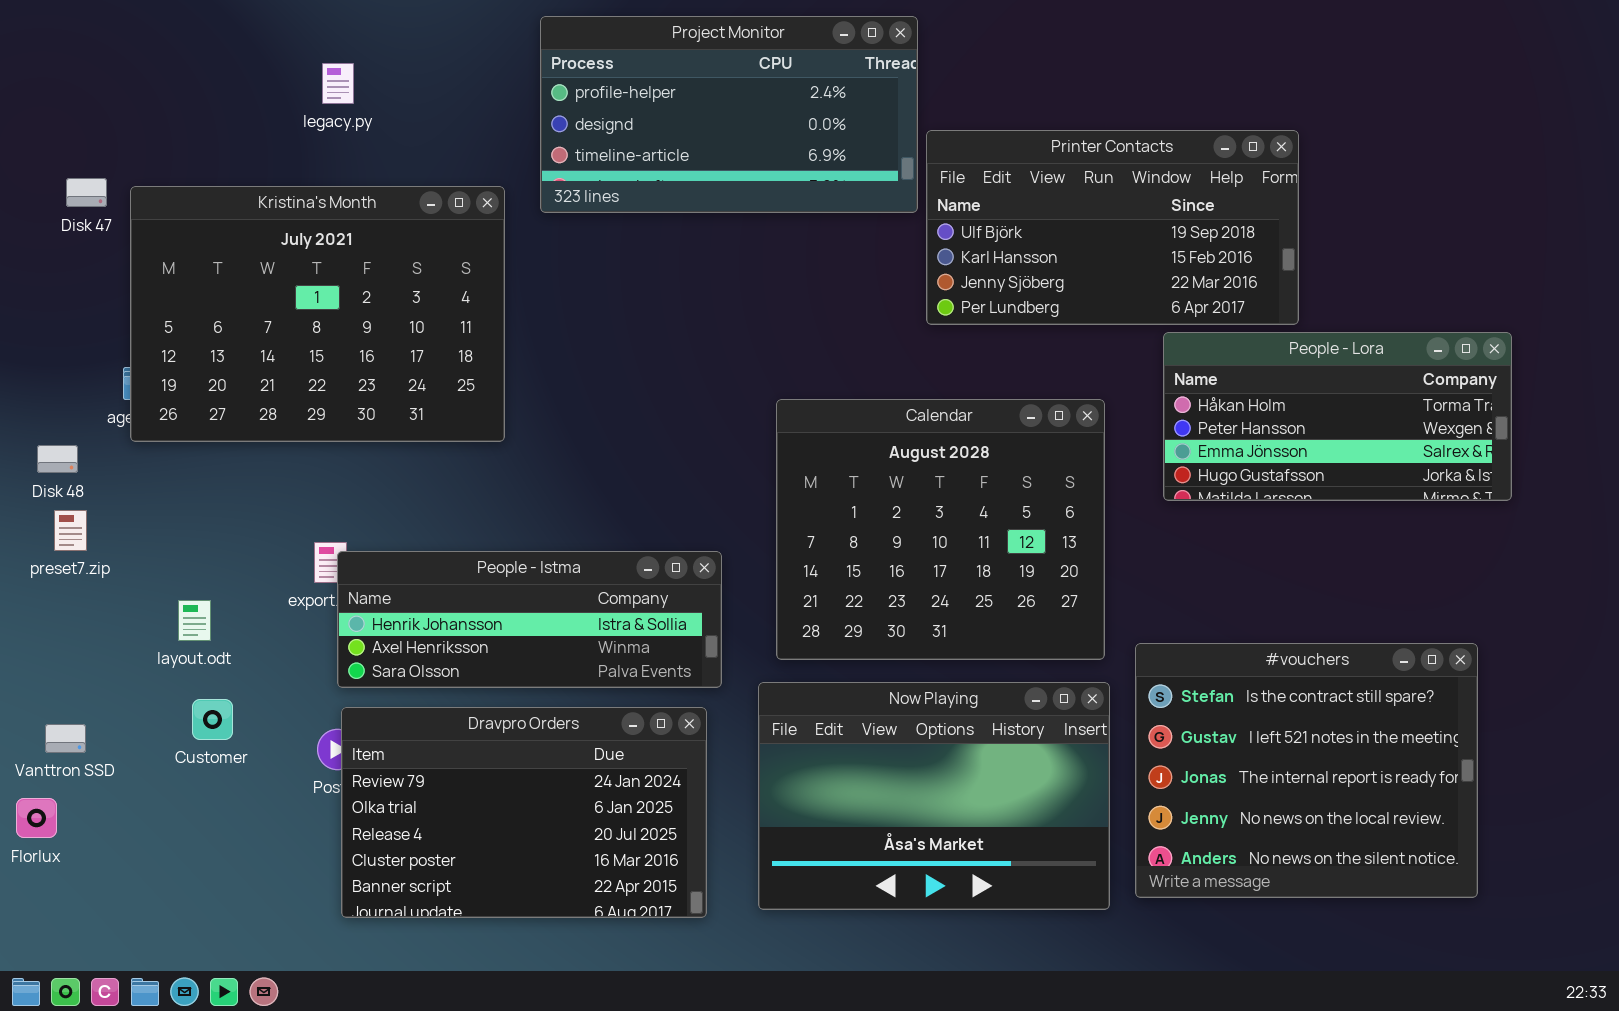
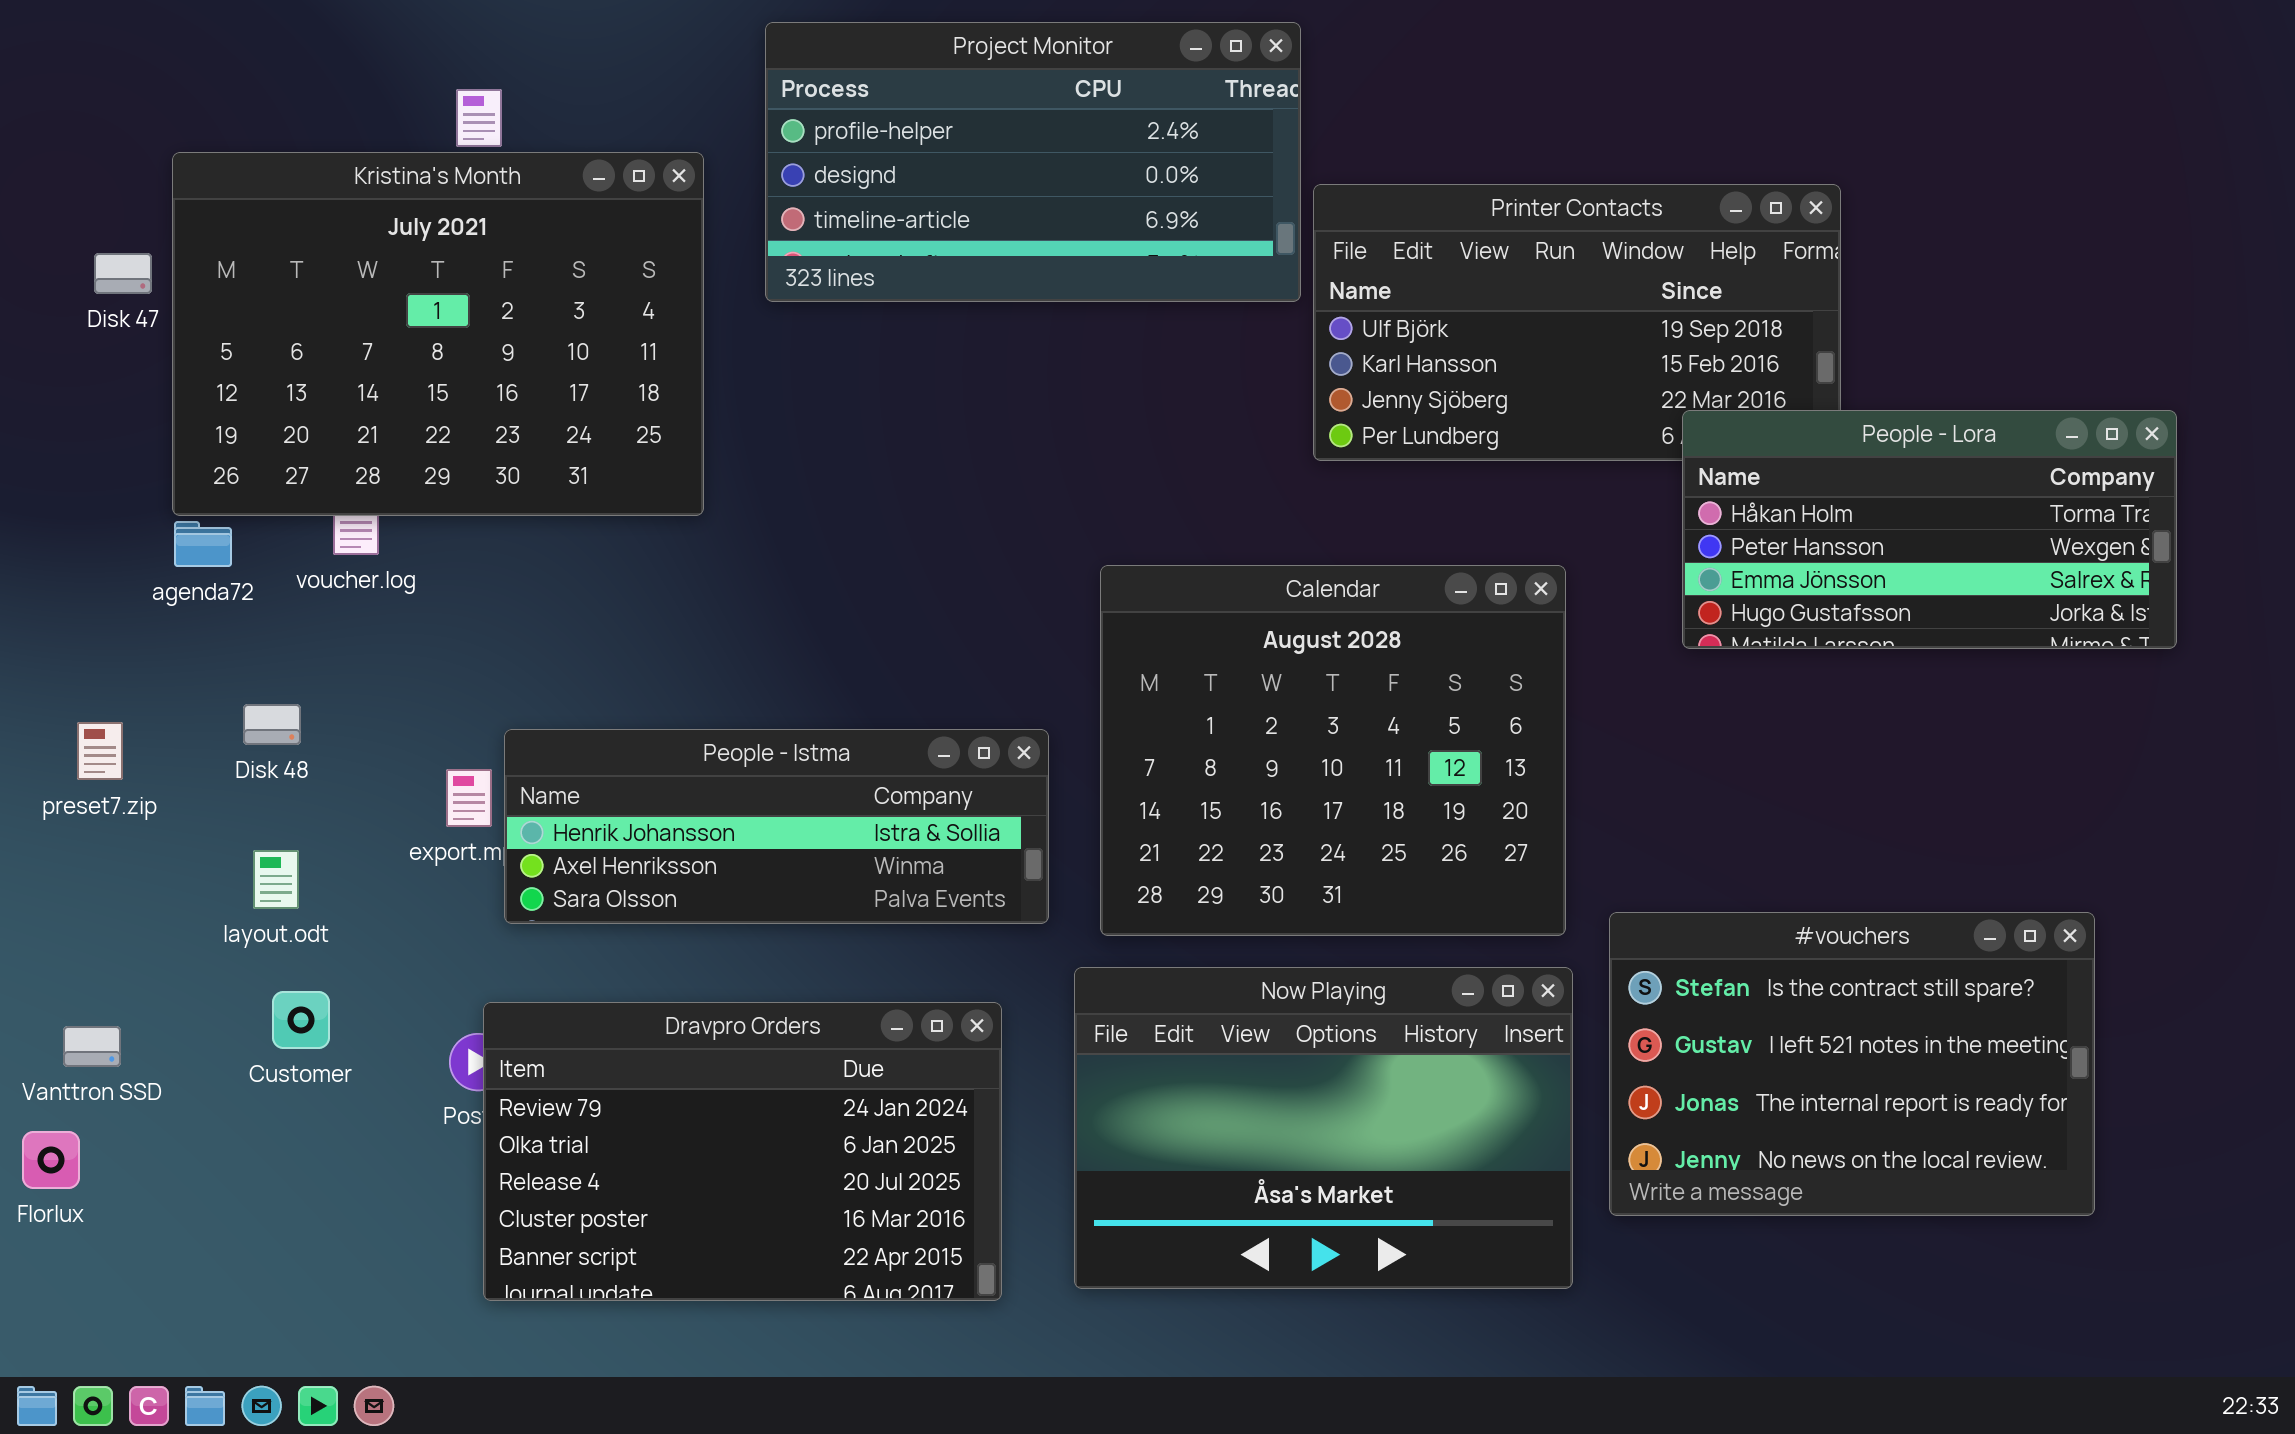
Kristina's Month: [130,186,505,442] -> [172,152,704,516], moved
People - Lora: [1163,332,1512,501] -> [1682,410,2177,649], moved
Disk 48: [37,445,78,473] -> [243,704,301,745], moved
People - Istma: [337,551,722,688] -> [504,729,1049,924], moved
#vouchers: [1135,643,1478,898] -> [1609,912,2095,1216], resized

